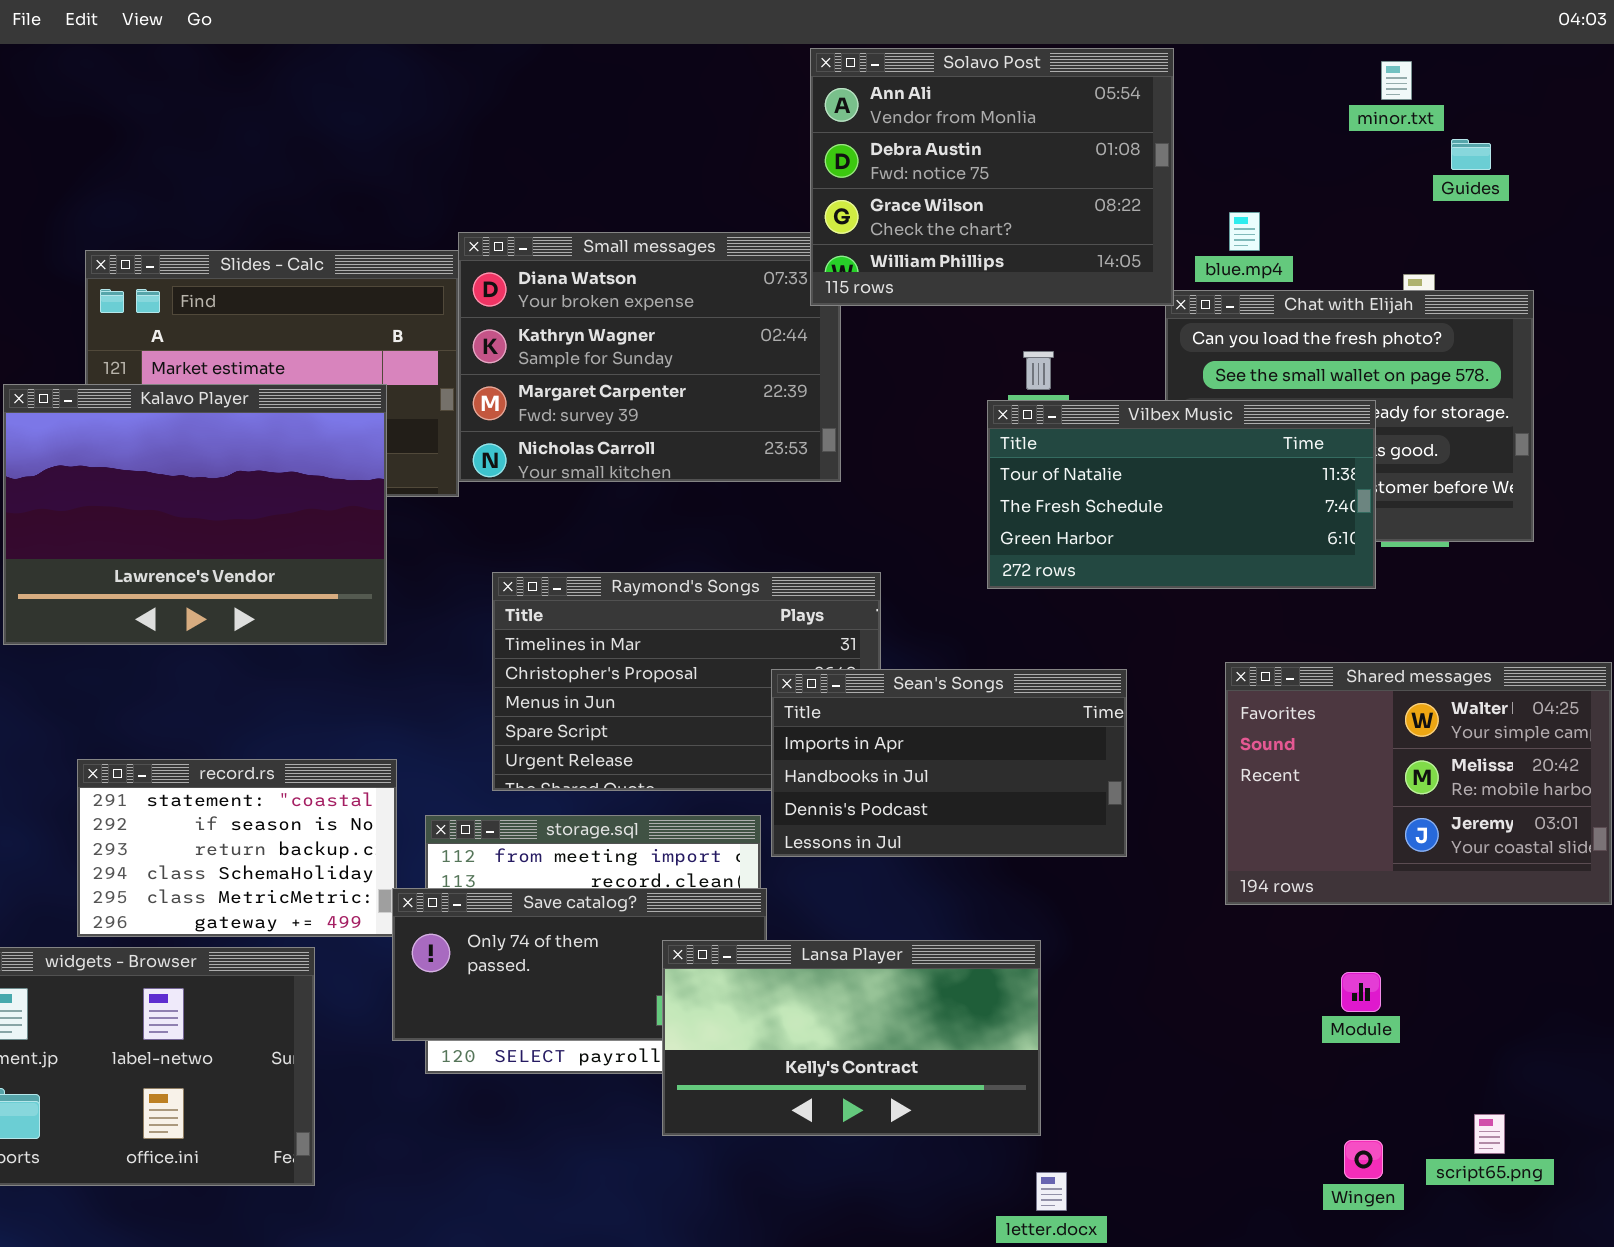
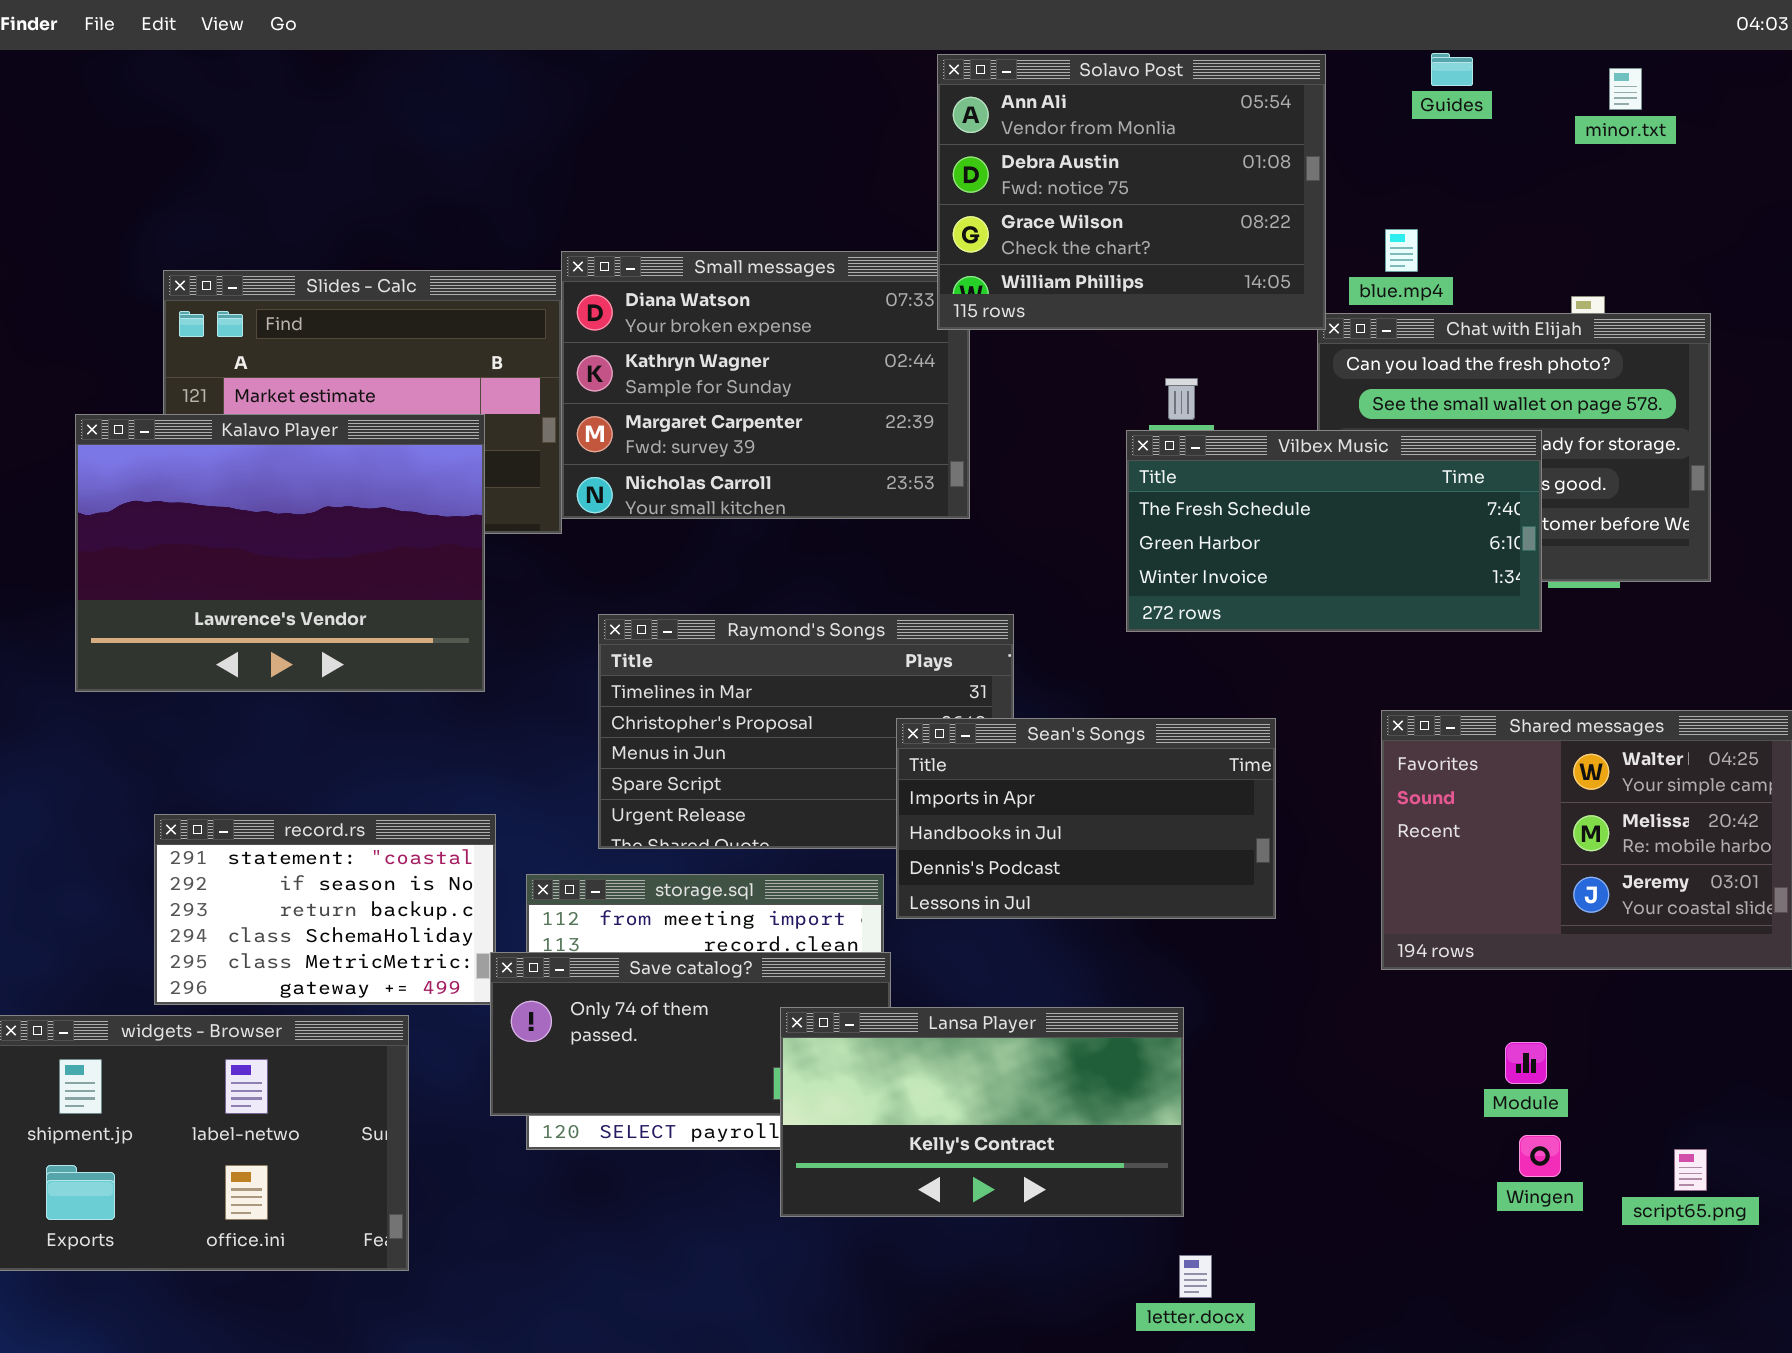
minor.txt: [1381,61,1412,100] -> [1609,68,1642,110], moved
Guides: [1451,139,1491,170] -> [1431,53,1473,86], moved
Vilbex Music: [987,400,1376,589] -> [1126,430,1542,632], scrolled down 1 row
script65.png: [1474,1114,1505,1154] -> [1674,1149,1707,1191], moved
Wingen: [1344,1140,1383,1179] -> [1519,1135,1561,1177], moved

